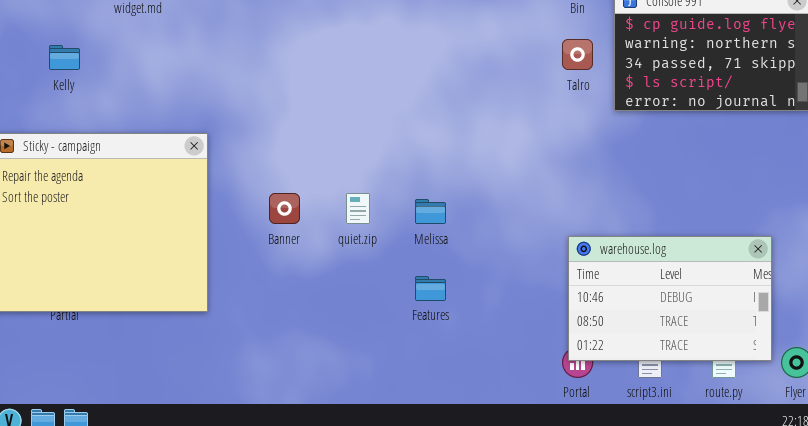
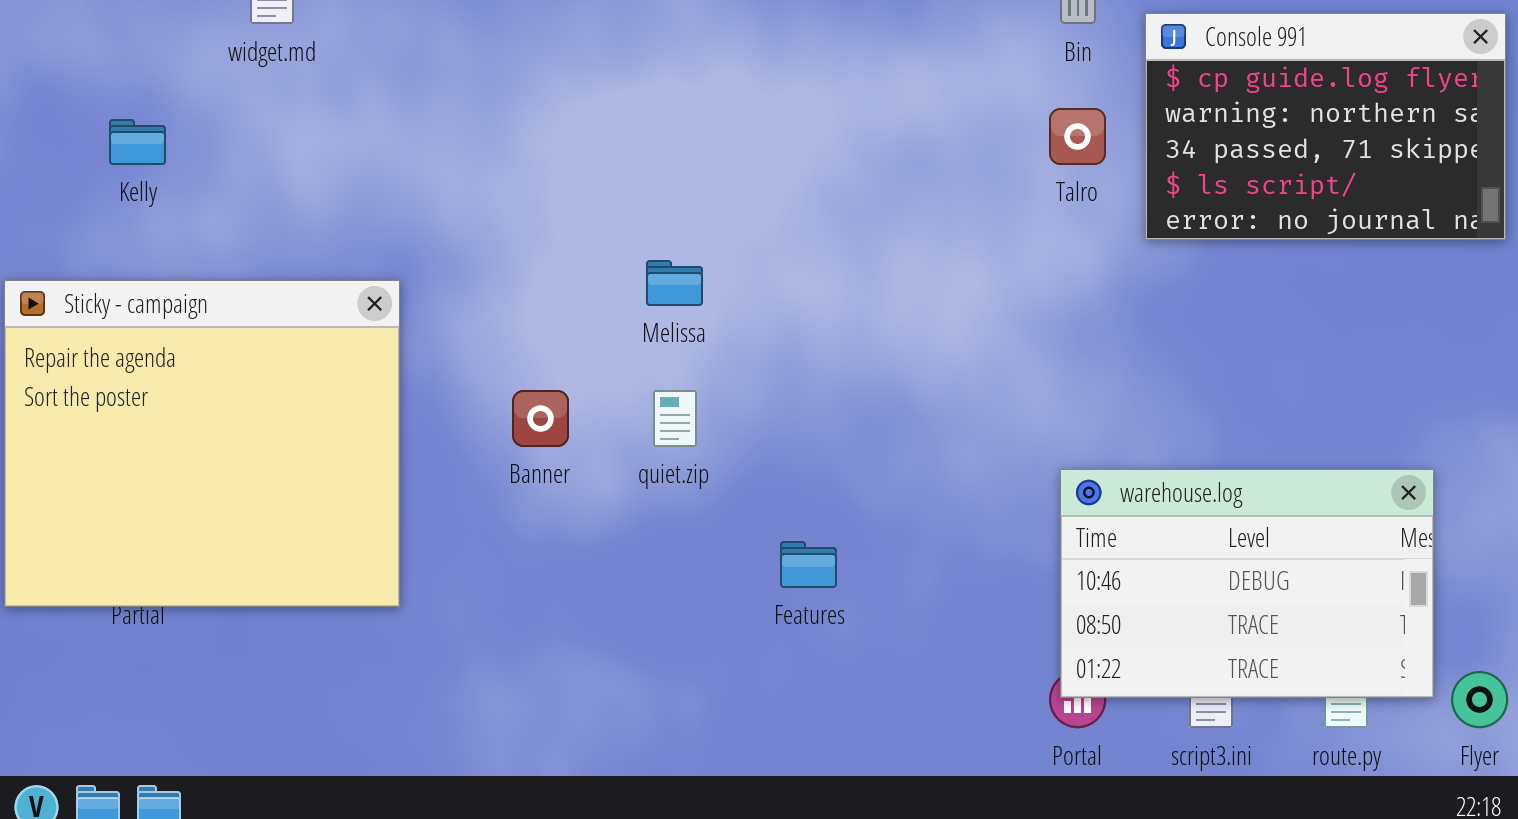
Melissa: [415,199,446,224] -> [646,260,703,306], moved

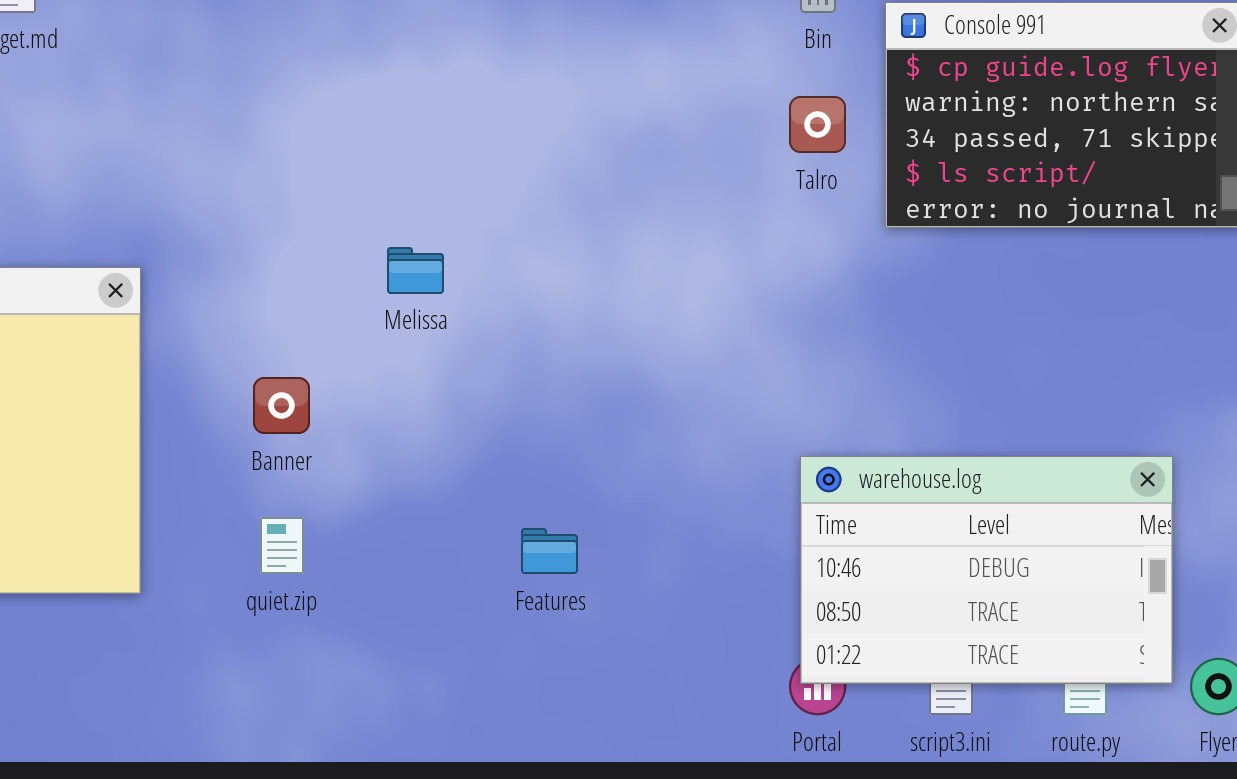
quiet.zip: [653,390,697,447] -> [260,517,304,574], moved

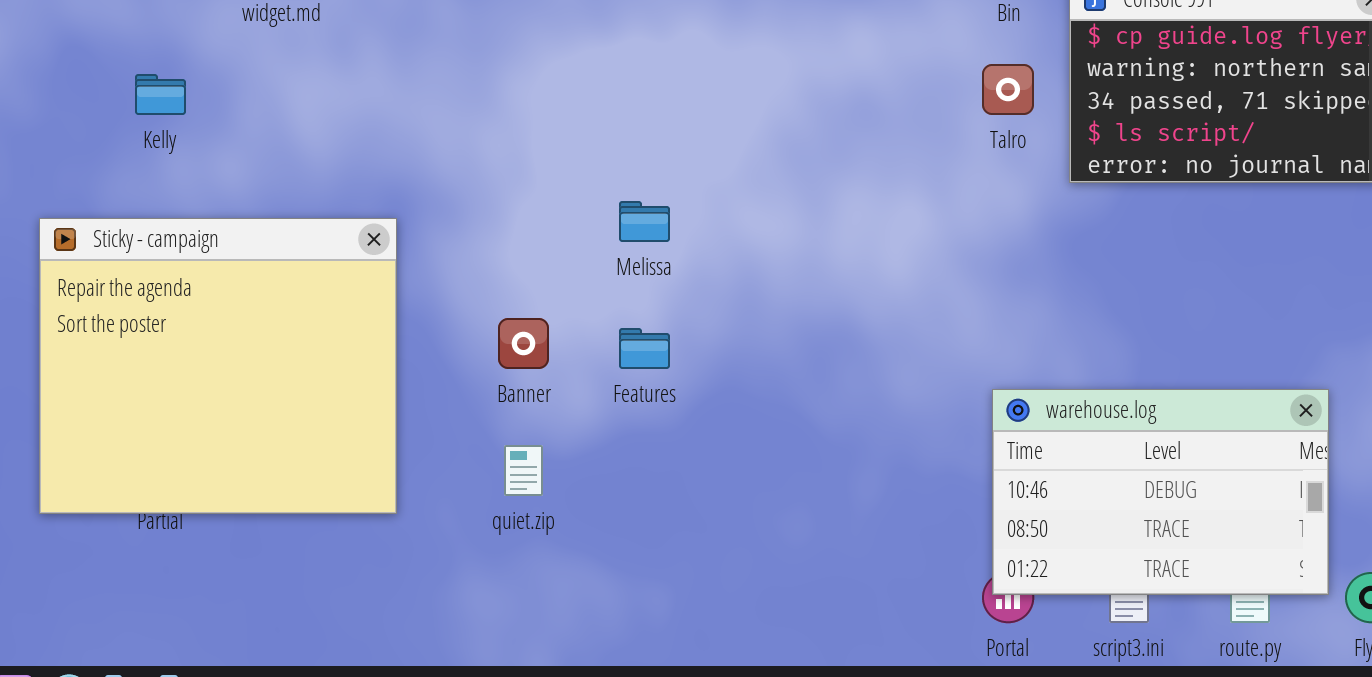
Features: [521,528,578,574] -> [619,328,670,369], moved

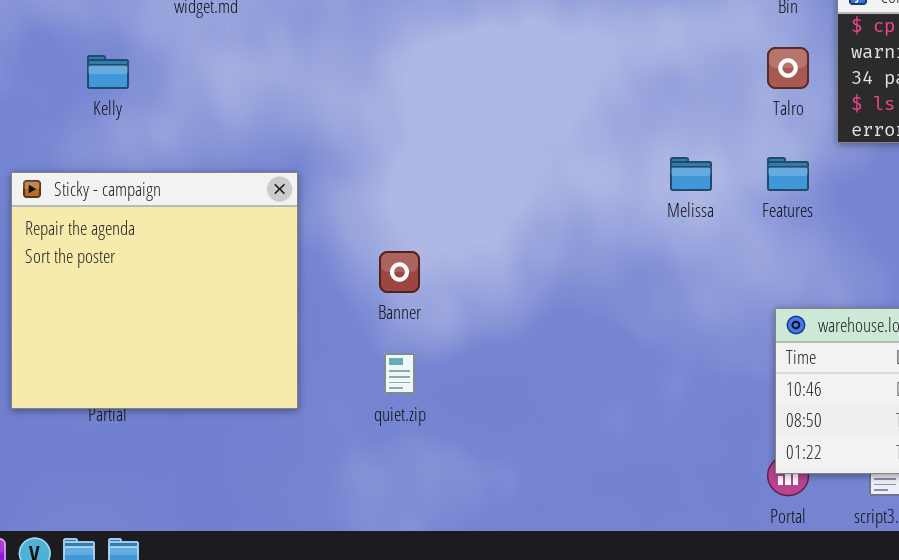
Melissa: [619,201,670,242] -> [670,157,712,191], moved
Features: [619,328,670,369] -> [767,157,809,191], moved

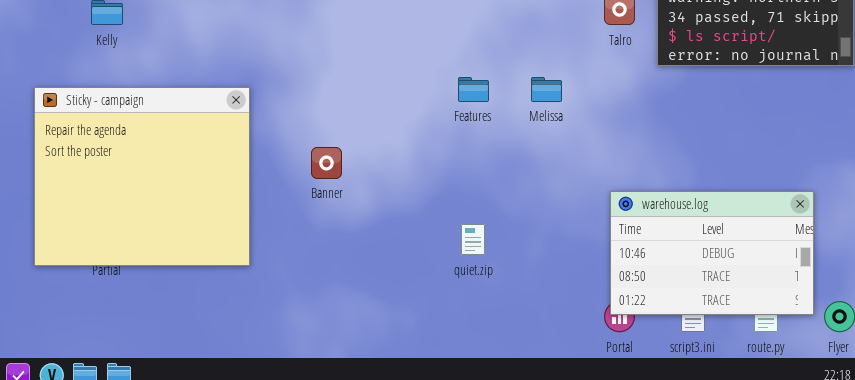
Features: [767,157,809,191] -> [458,77,489,102], moved
quiet.zip: [384,353,415,394] -> [461,224,485,255], moved

